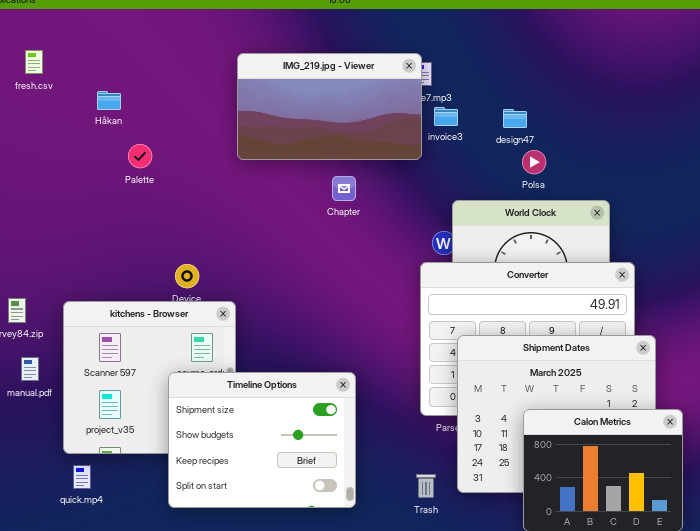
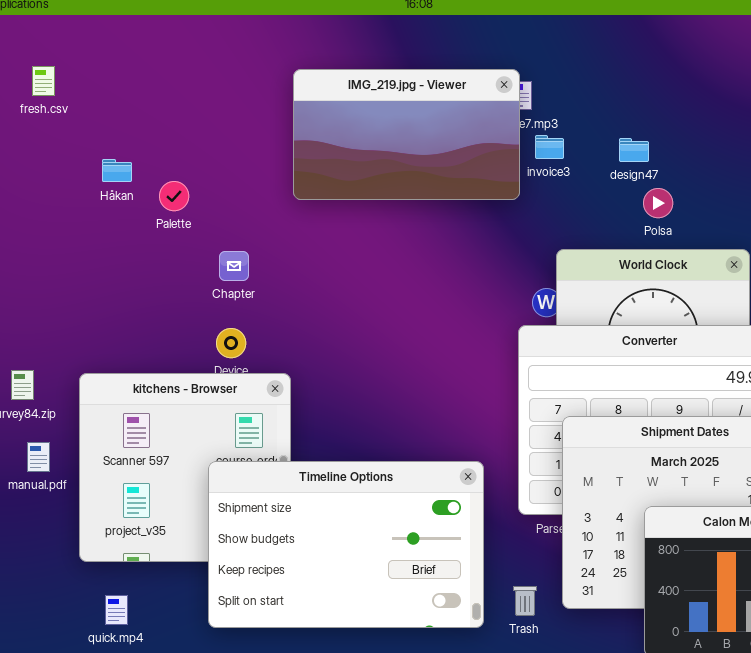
Håkan: [97,91,121,110] -> [102,159,132,182], moved
Chapter: [332,176,356,201] -> [219,251,249,281], moved
Timeline Options: [168,372,356,508] -> [208,461,484,628], resized
quick.mp4: [73,465,91,489] -> [105,595,128,625], moved

